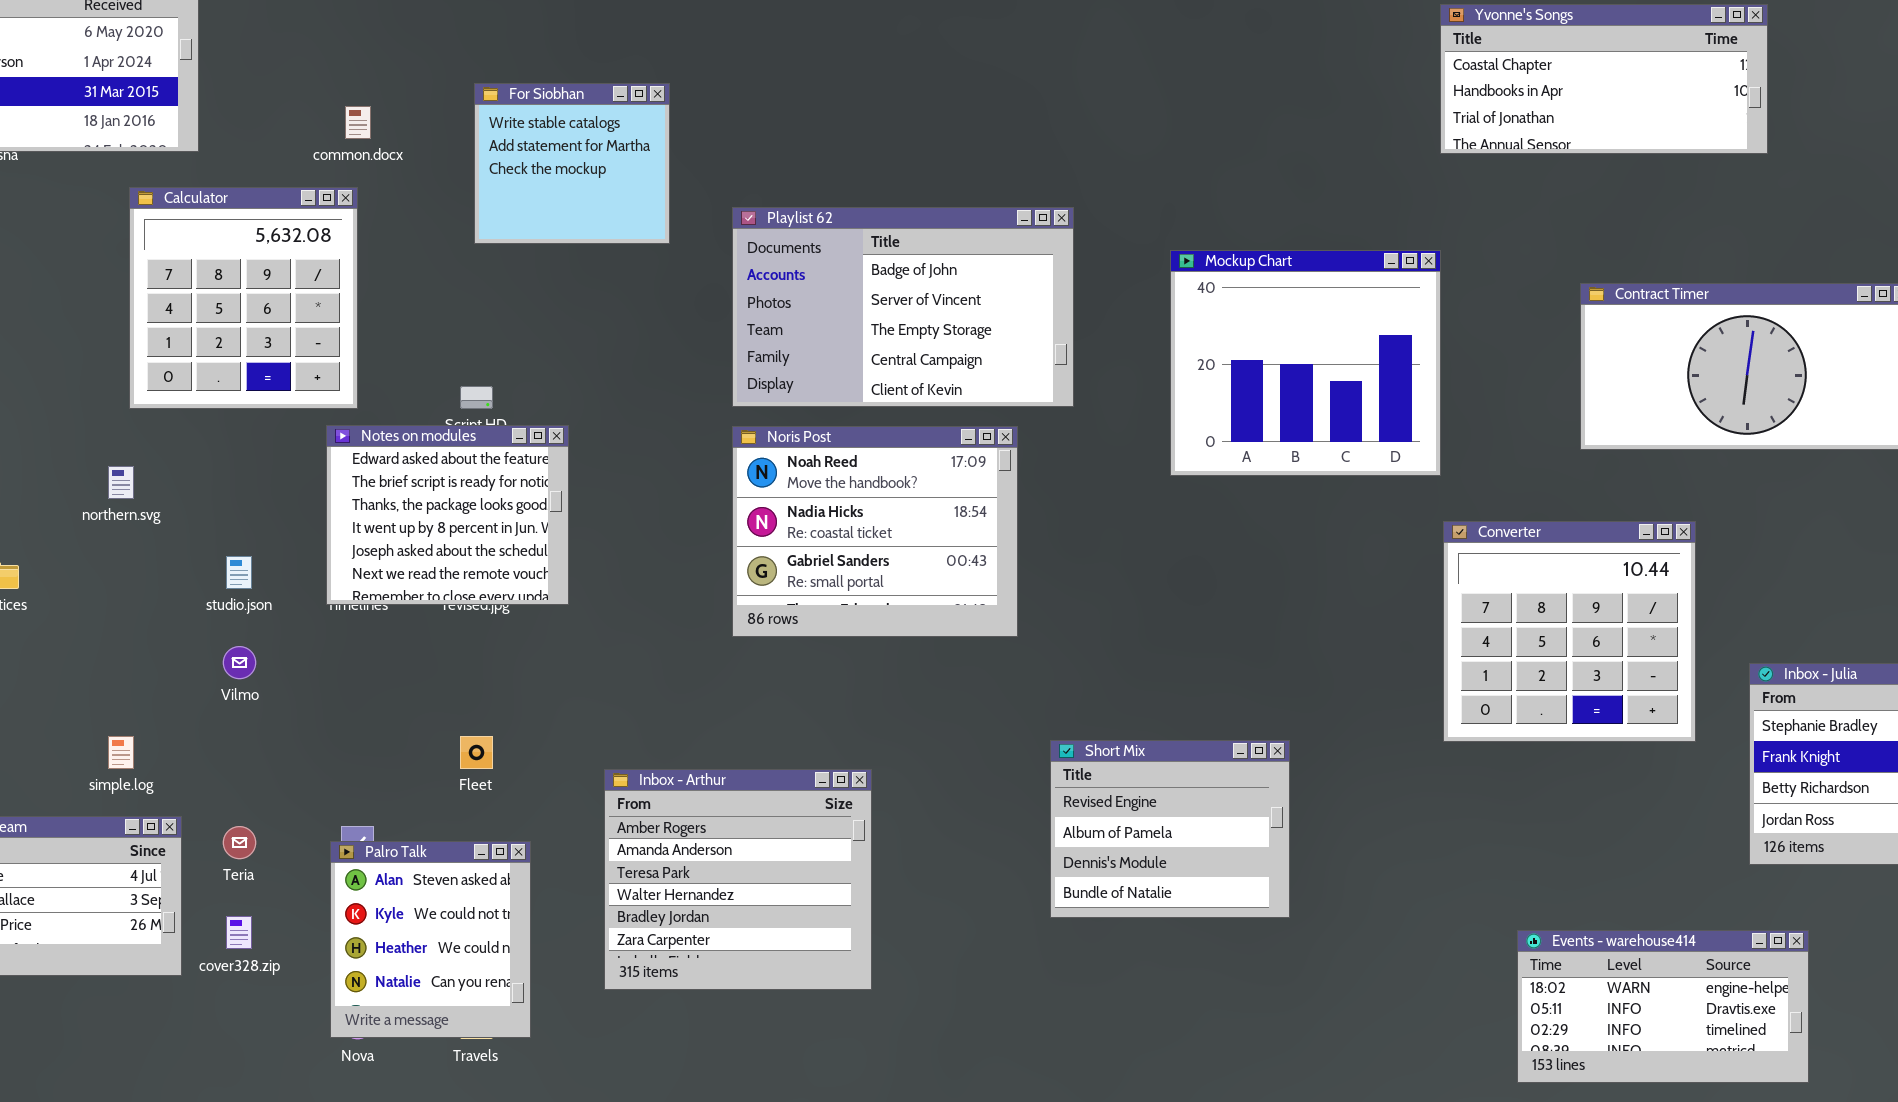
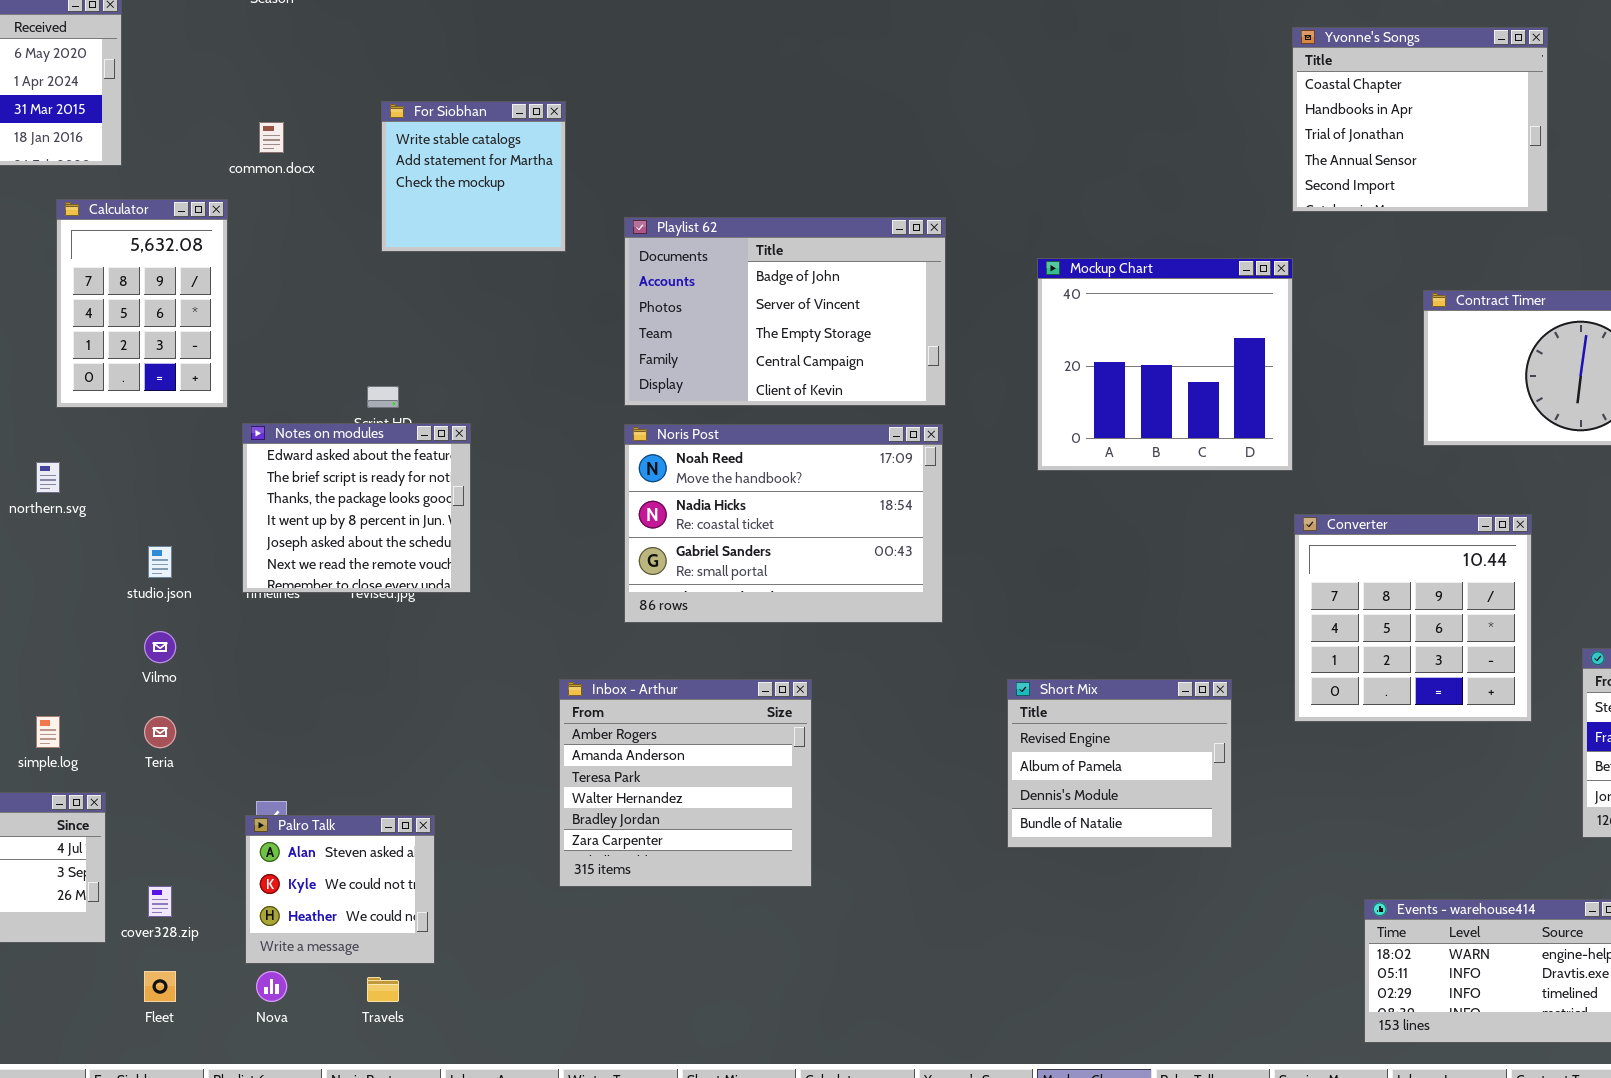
Yvonne's Songs: [1440,4,1768,154] -> [1292,27,1548,212], resized
Calculator: [129,187,358,409] -> [56,199,228,408], resized
Noris Post: [732,426,1018,637] -> [624,424,943,623], resized
Fleet: [460,736,493,769] -> [144,971,176,1002], moved
Short Mix: [1050,740,1290,918] -> [1007,679,1232,848], moved
Inbox - Arthur: [604,769,872,990] -> [559,679,812,887], moved
Teria: [223,826,256,859] -> [144,716,176,748], moved
Palro Talk: [330,841,531,1038] -> [245,815,435,964], resized

